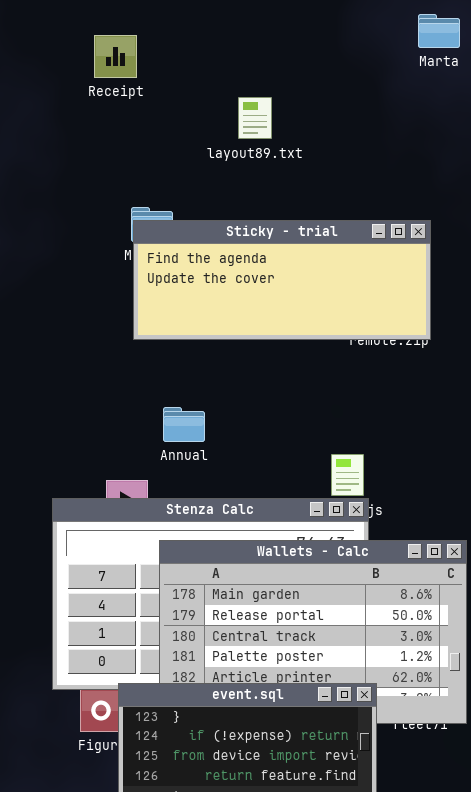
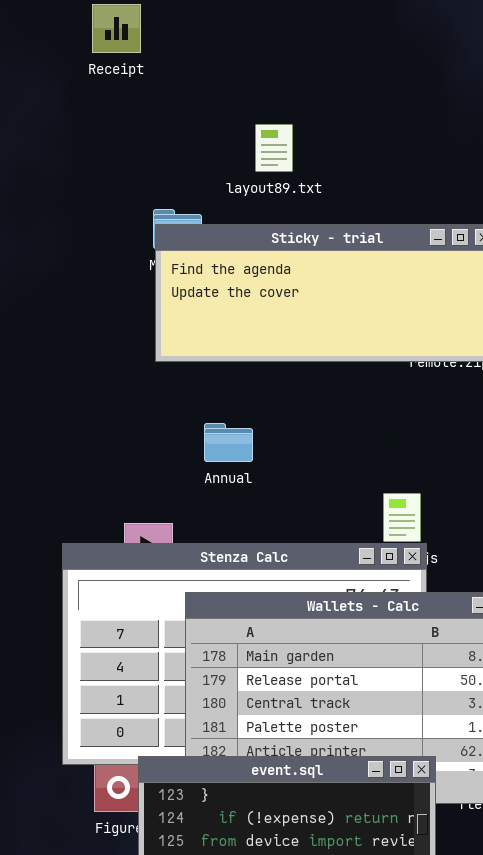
Receipt: [94,35,137,78] -> [92,4,141,53], moved
layout89.txt: [238,97,272,139] -> [255,124,293,172], moved
Annual: [163,407,205,442] -> [204,423,253,462], moved

